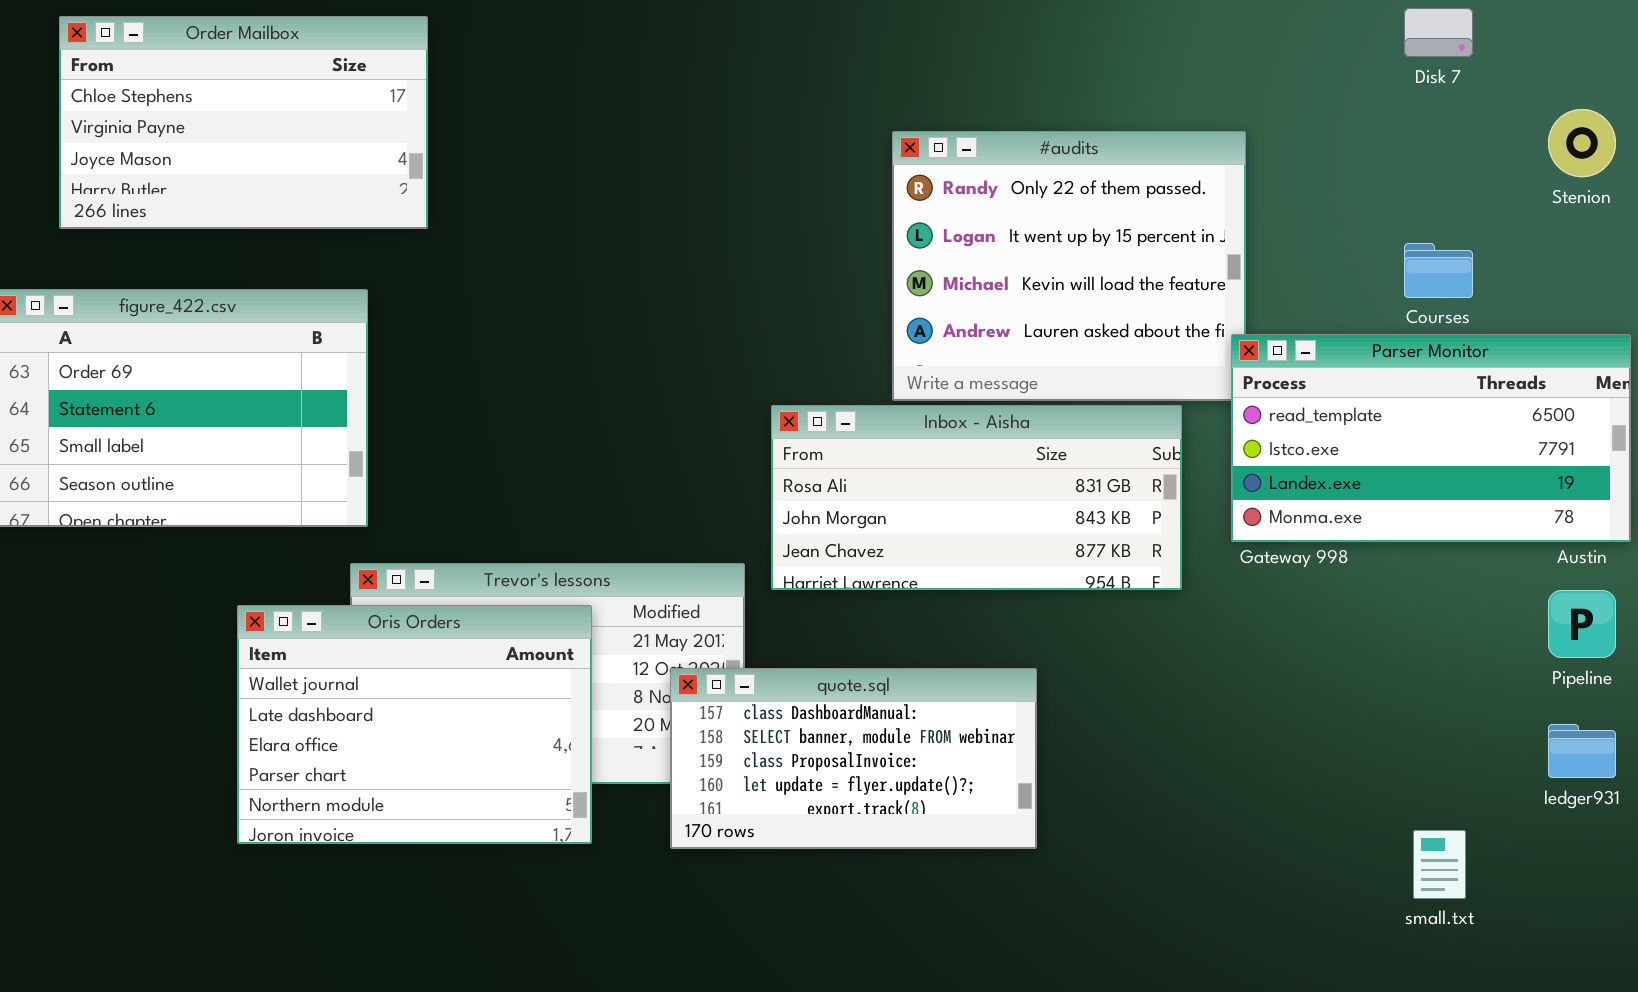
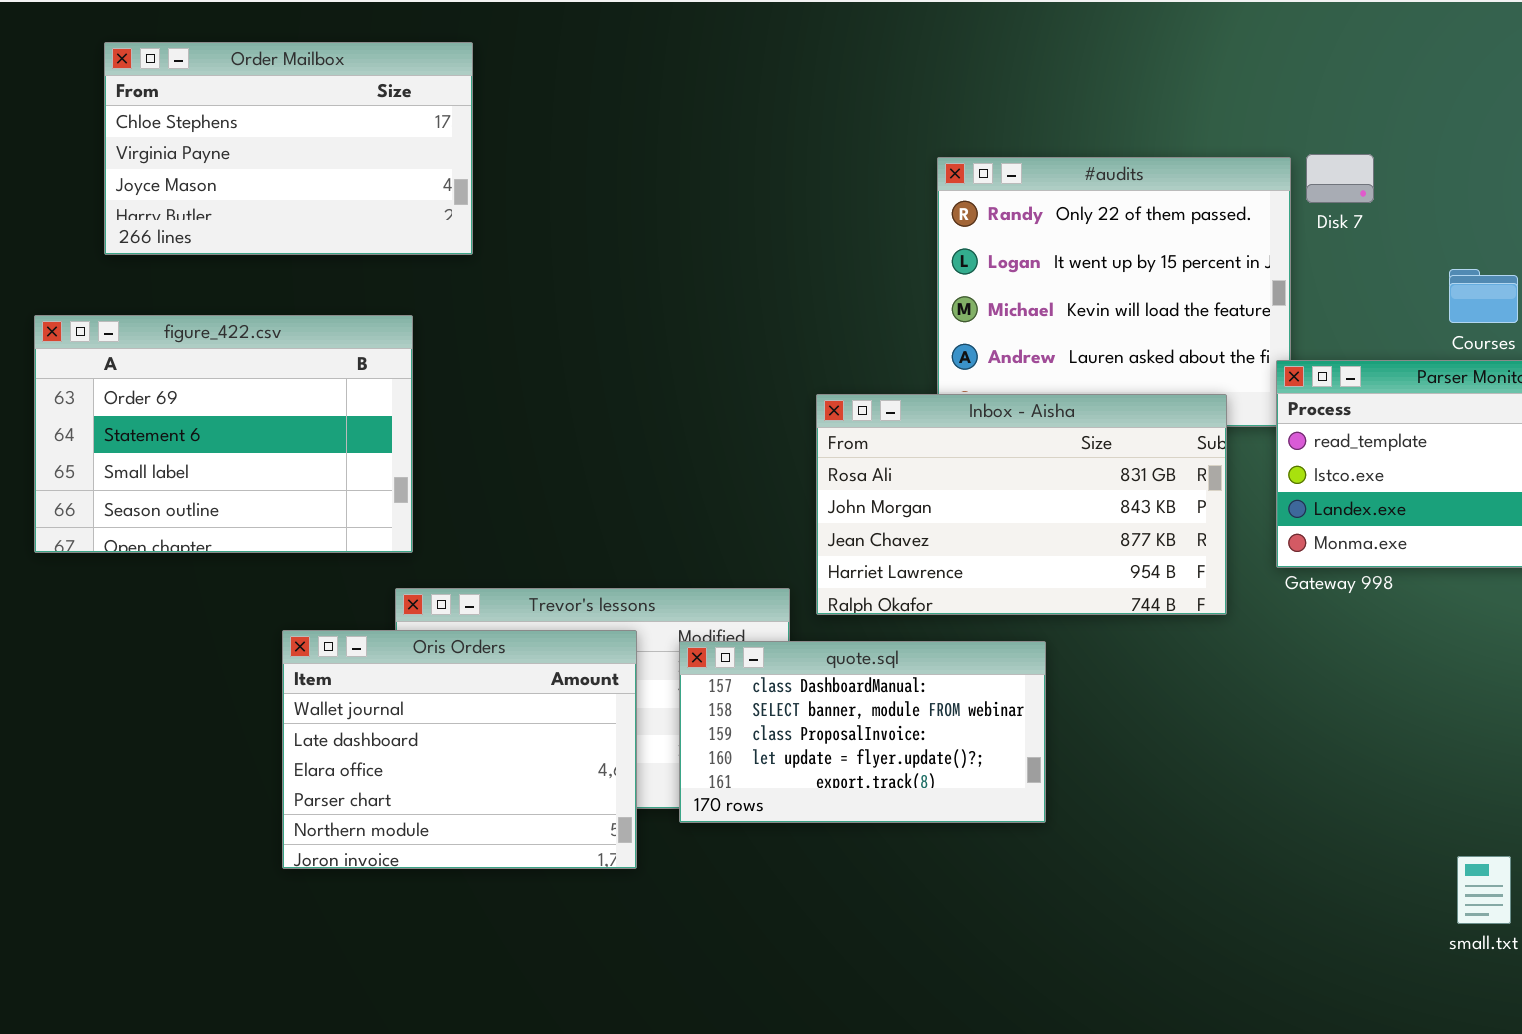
Disk 7: [1404,8,1473,57] -> [1306,154,1374,203], moved
Inbox - Aisha: [771,405,1182,590] -> [816,394,1227,615], resized
quote.sql: [670,668,1037,849] -> [679,641,1046,823], moved

